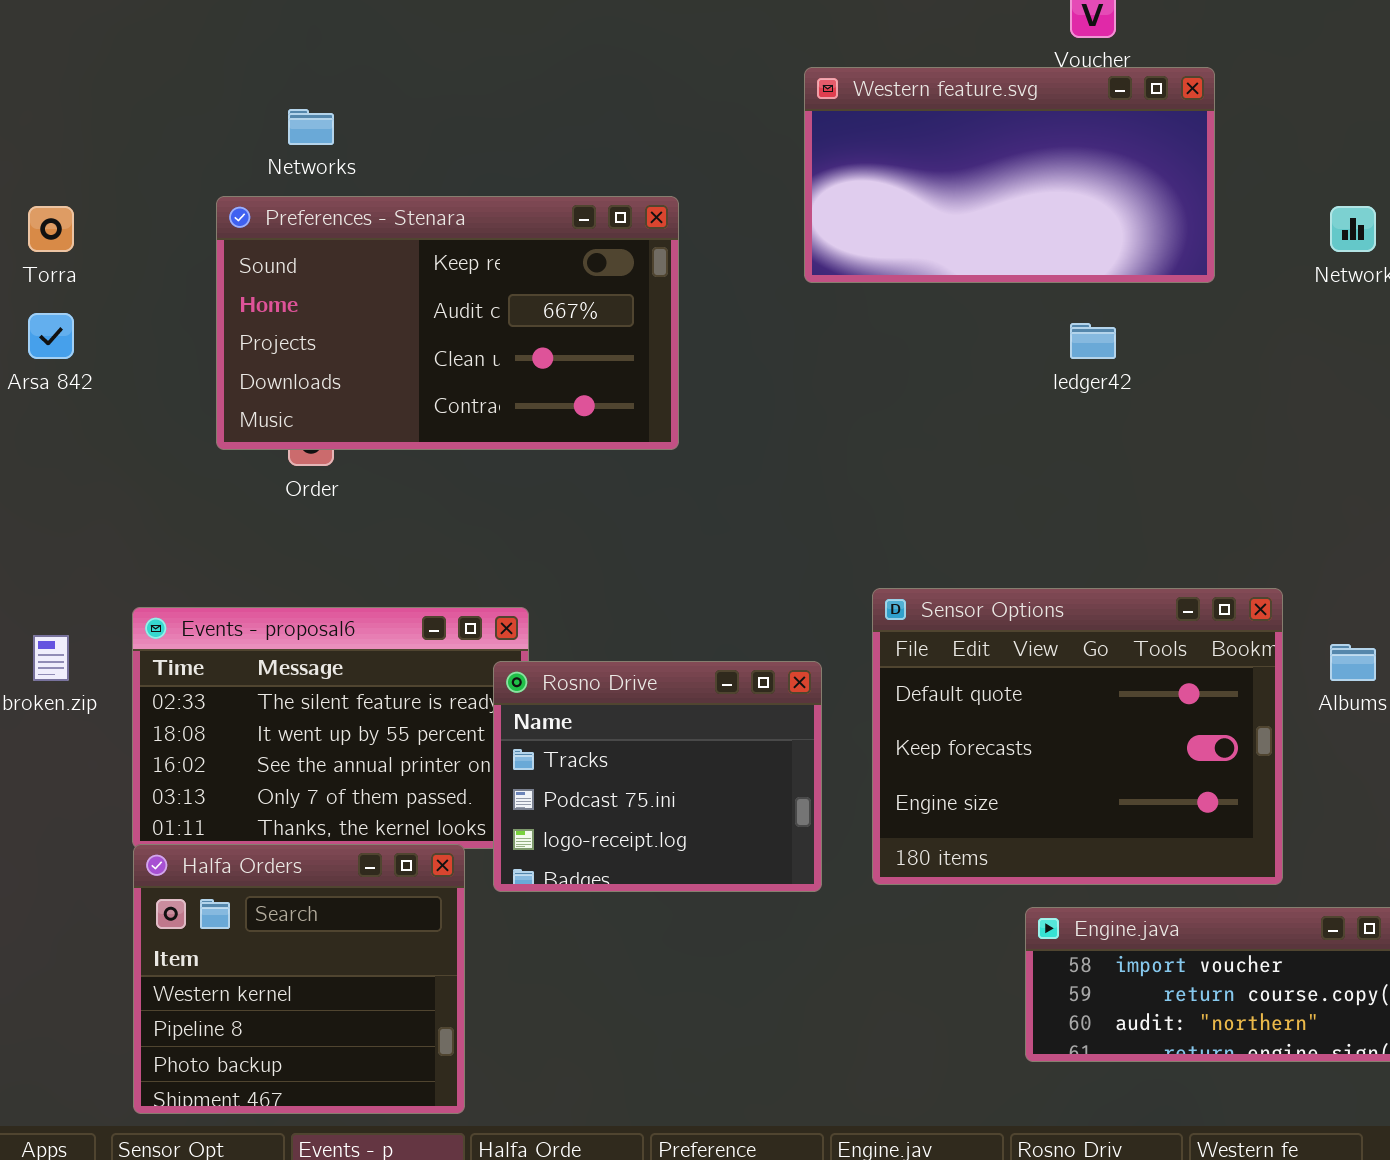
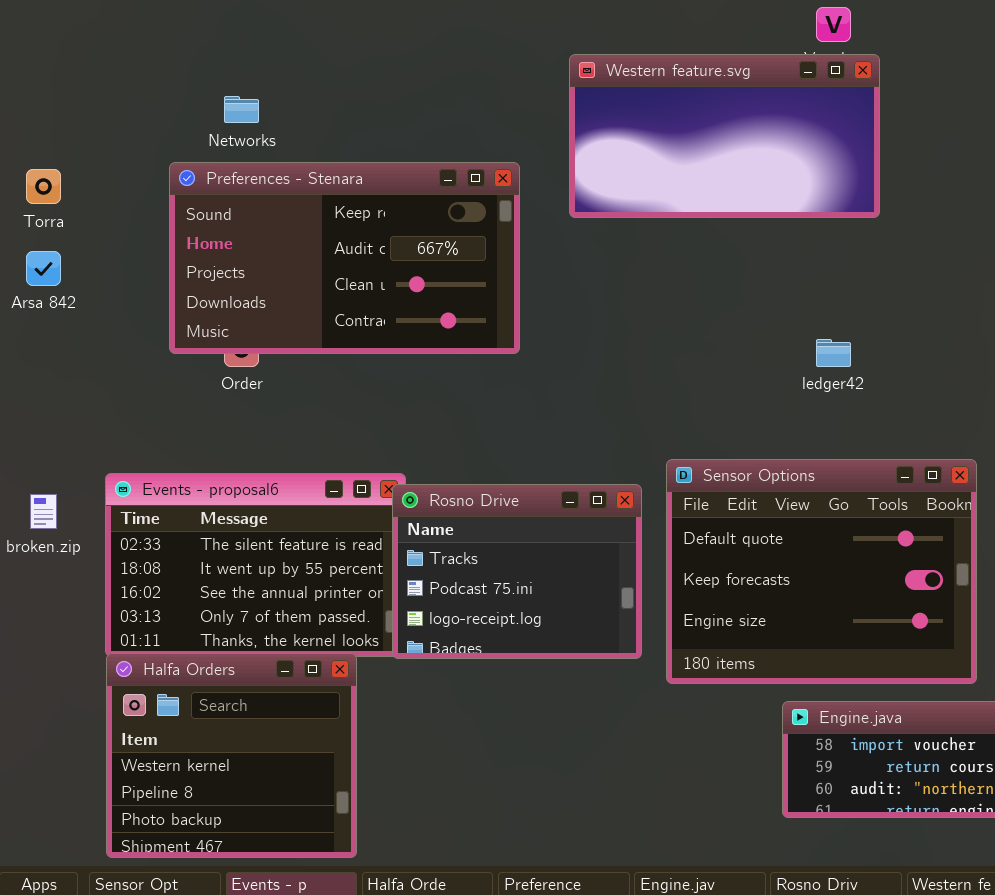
Western feature.svg: [804,67,1215,283] -> [569,54,880,218], moved
ledger42: [1070,323,1116,359] -> [816,339,851,367], moved
Rosno Drive: [493,661,822,892] -> [392,484,642,659], moved

